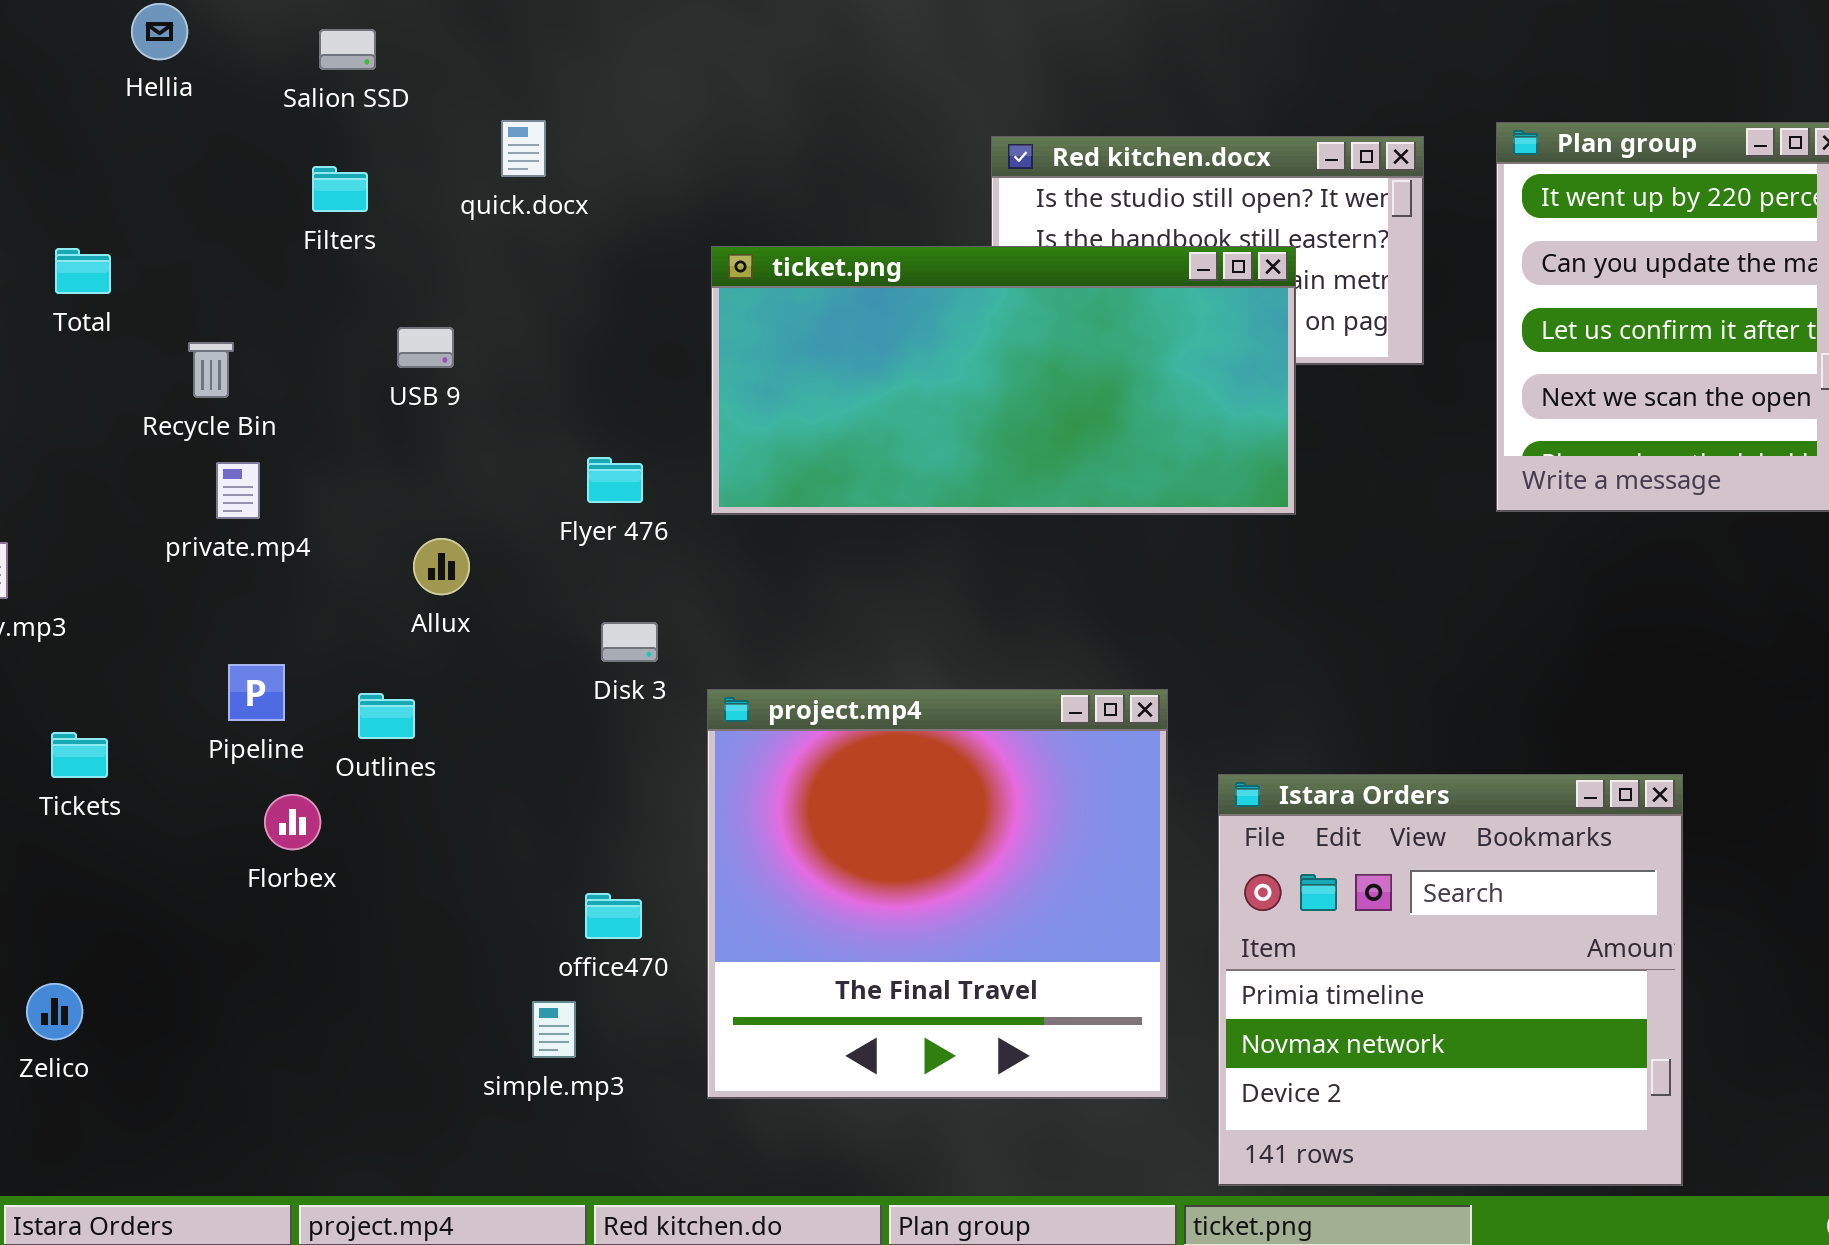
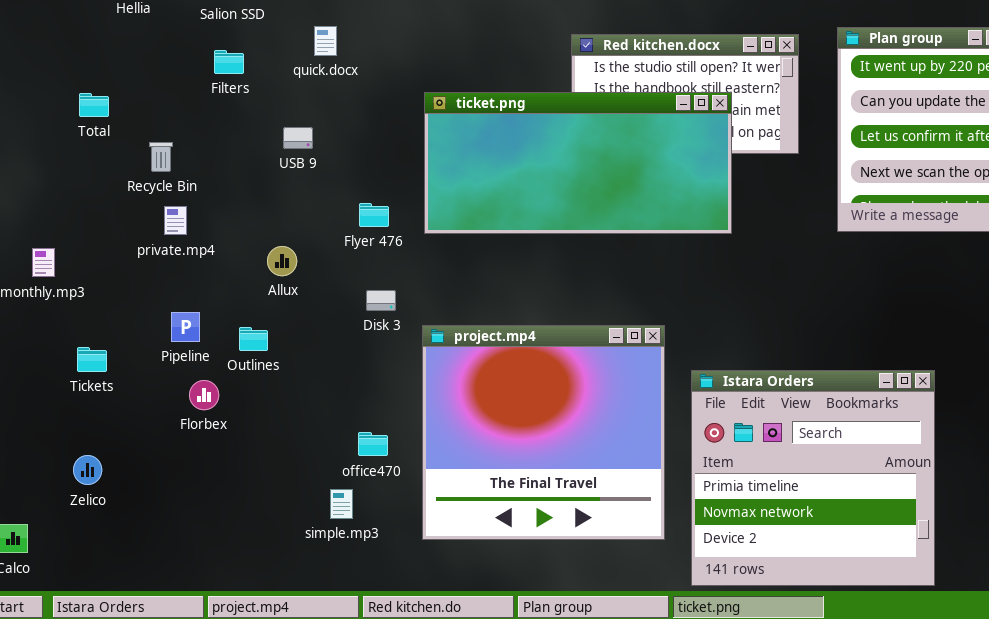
USB 9: [397,327,454,368] -> [283,127,313,149], moved
Zelico: [26,983,83,1040] -> [73,455,102,485], moved

